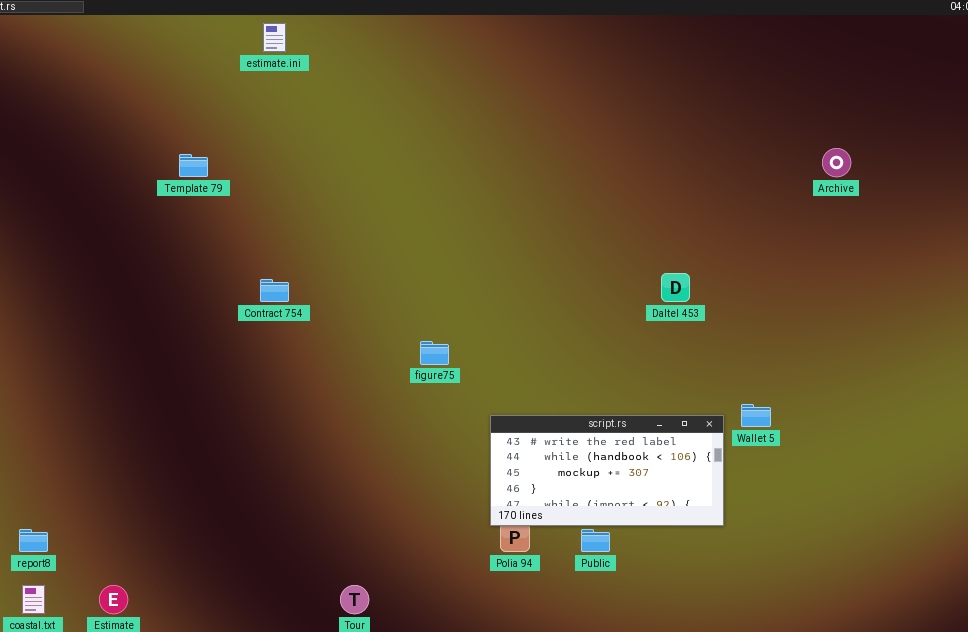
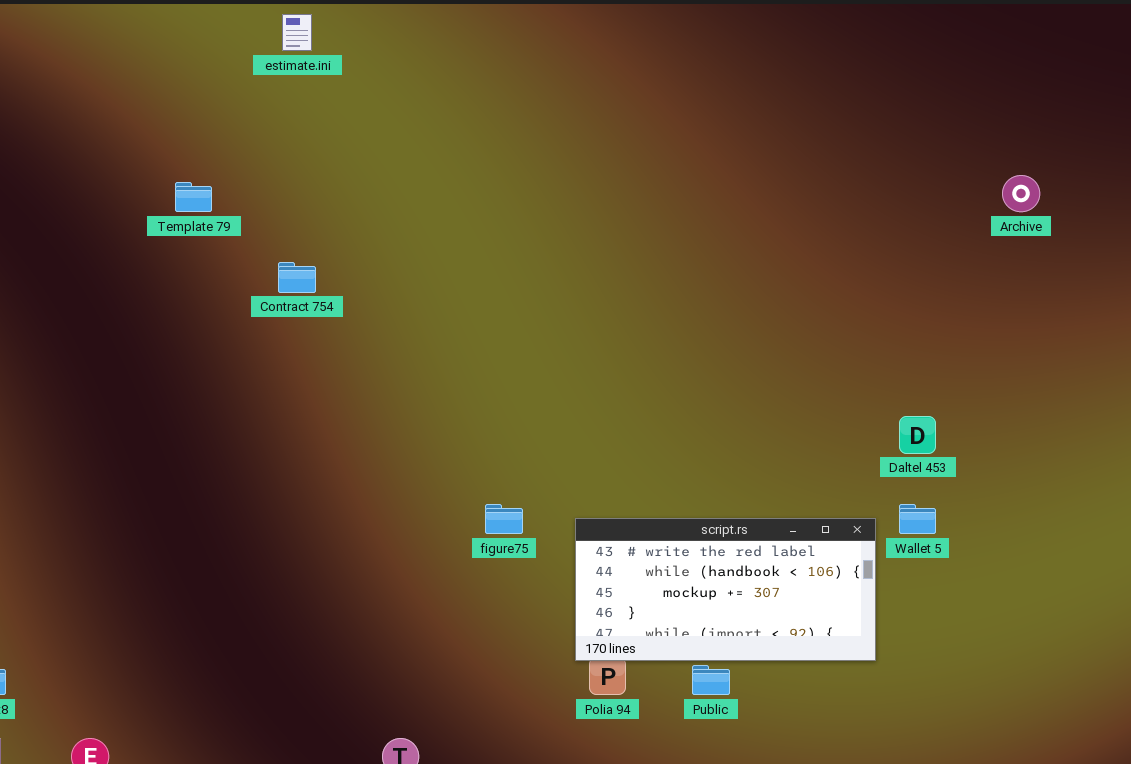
Daltel 453: [661,273,690,302] -> [899,416,936,454], moved
Contract 754: [260,279,289,302] -> [278,262,316,293], moved
figure75: [420,341,449,365] -> [485,504,523,534], moved

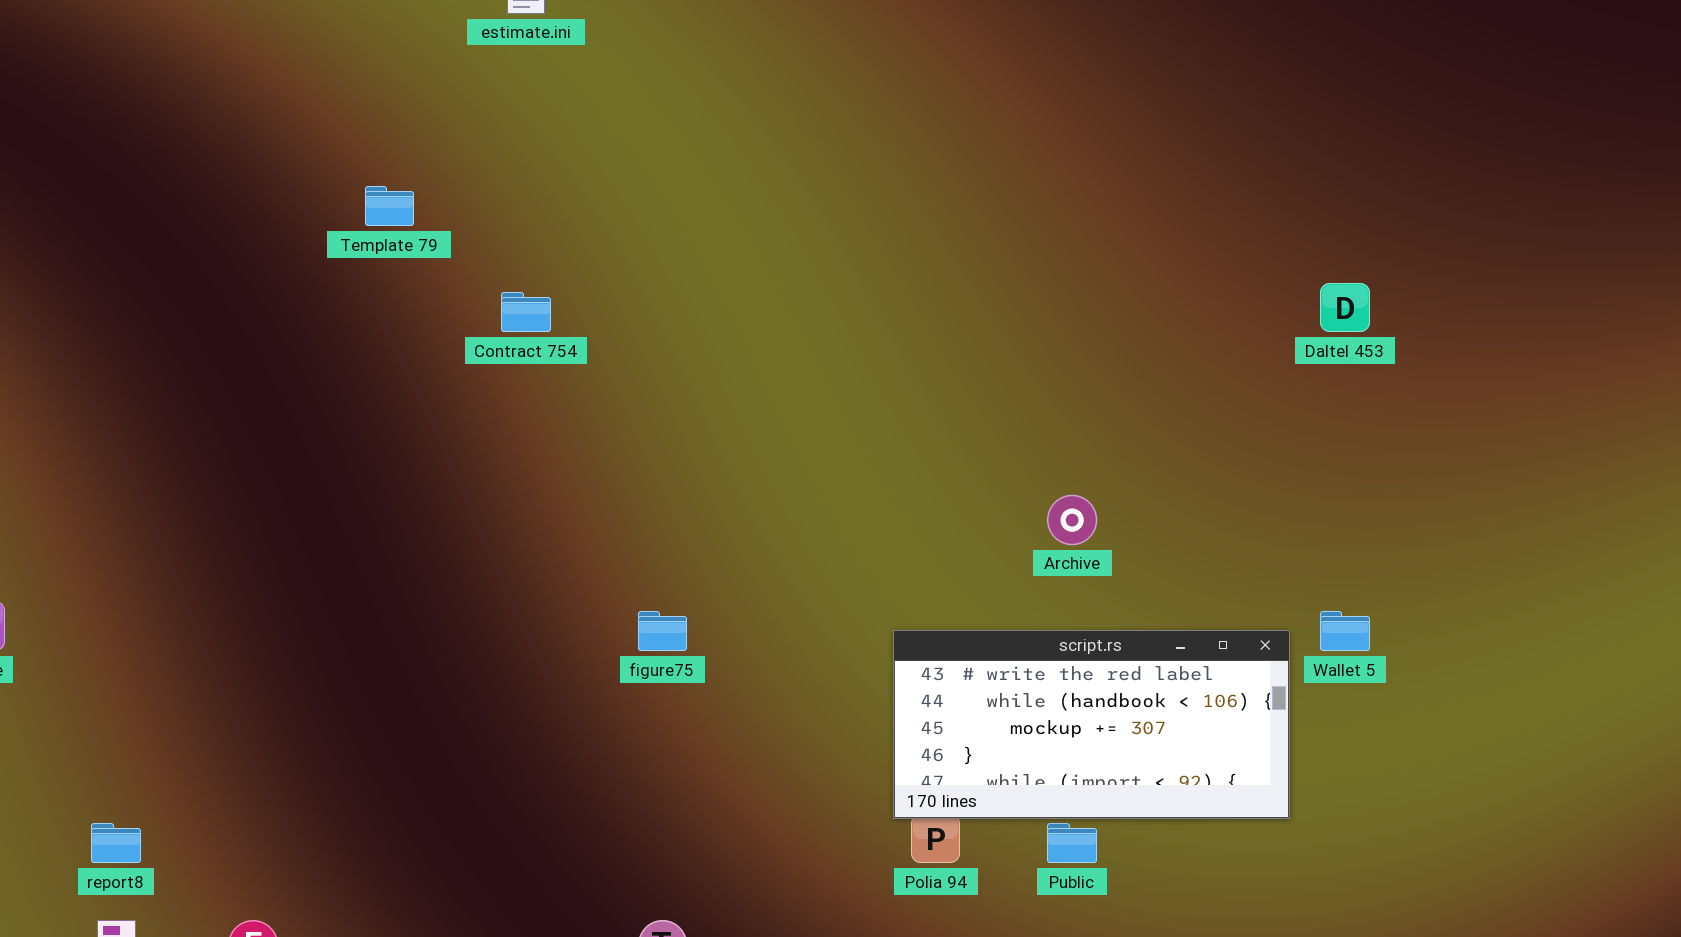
Archive: [1002,175,1040,212] -> [1047,495,1097,545], moved
Daltel 453: [899,416,936,454] -> [1320,283,1370,332], moved
figure75: [485,504,523,534] -> [638,611,687,651], moved

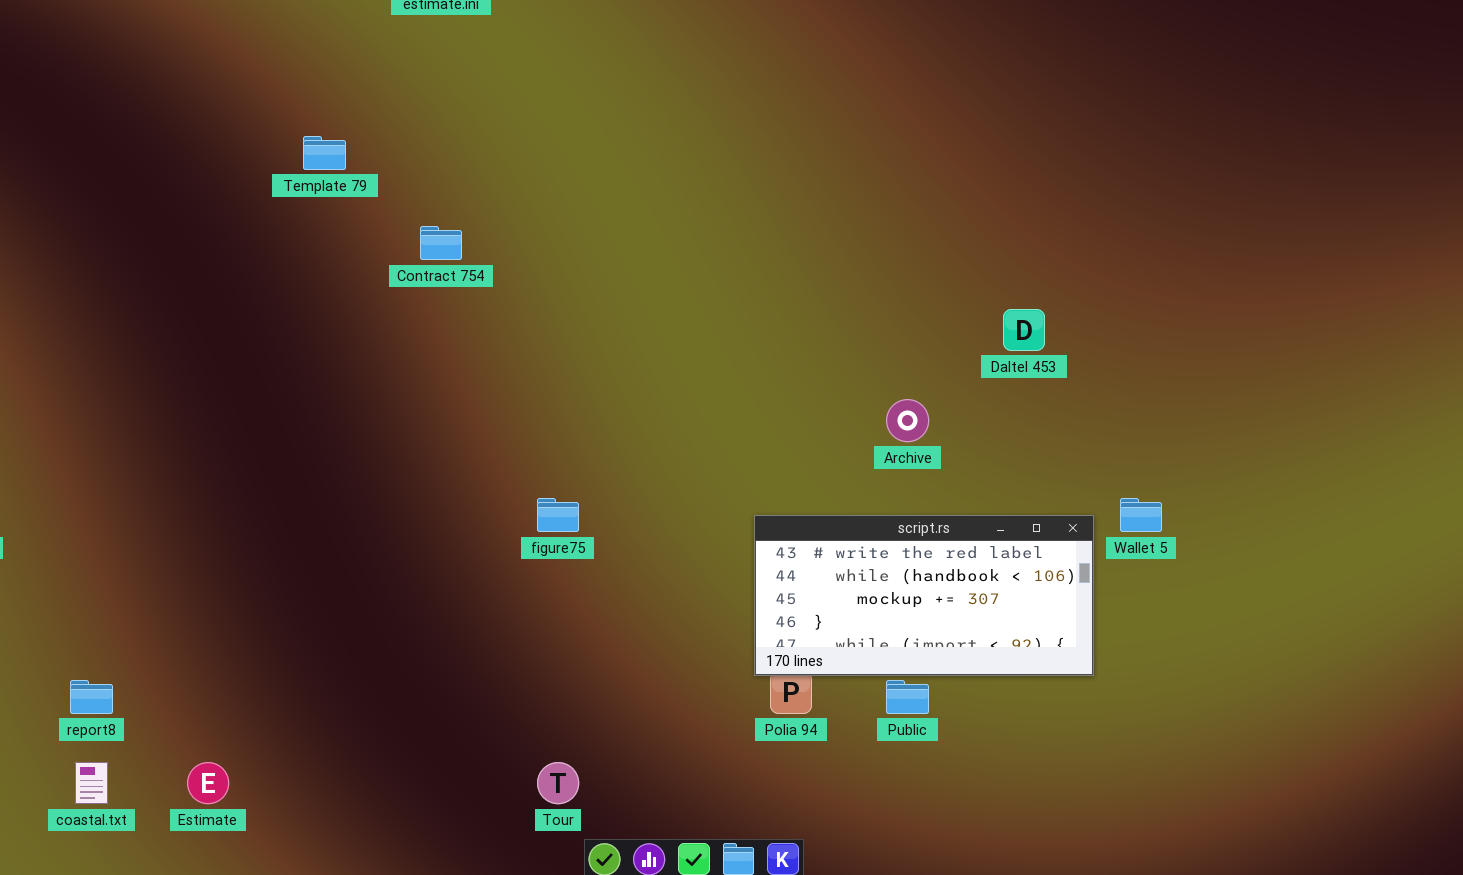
Daltel 453: [1320,283,1370,332] -> [1003,309,1045,351], moved

